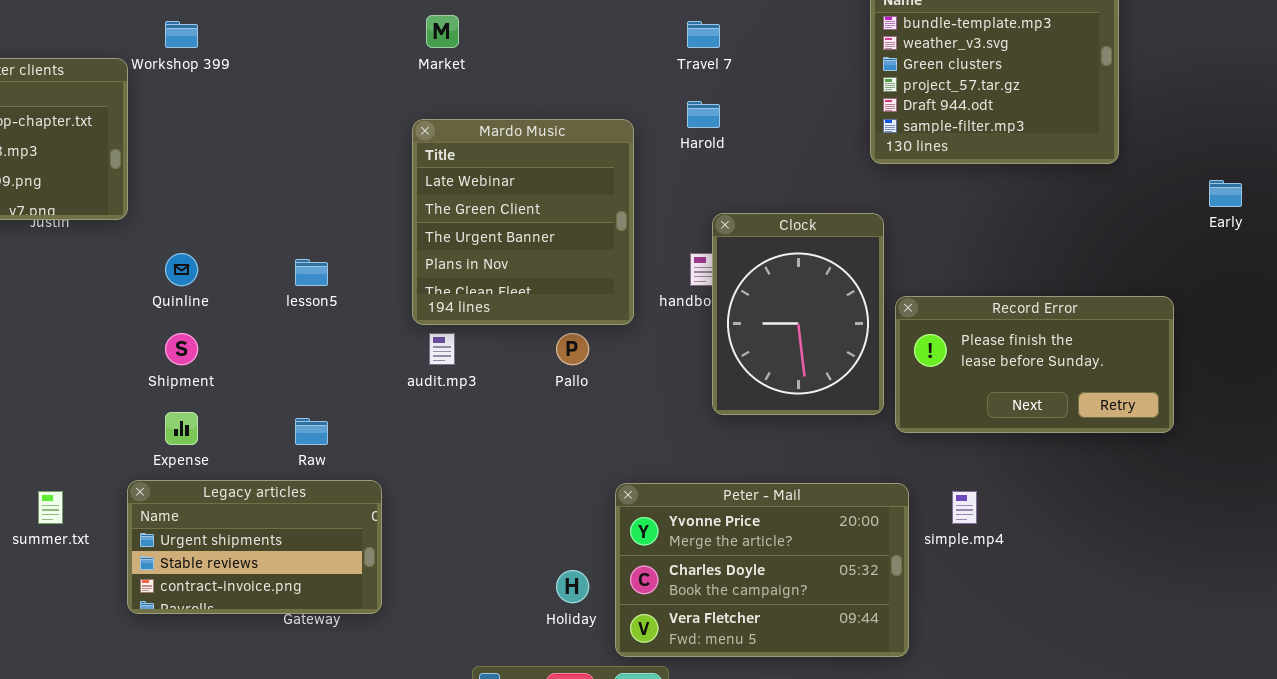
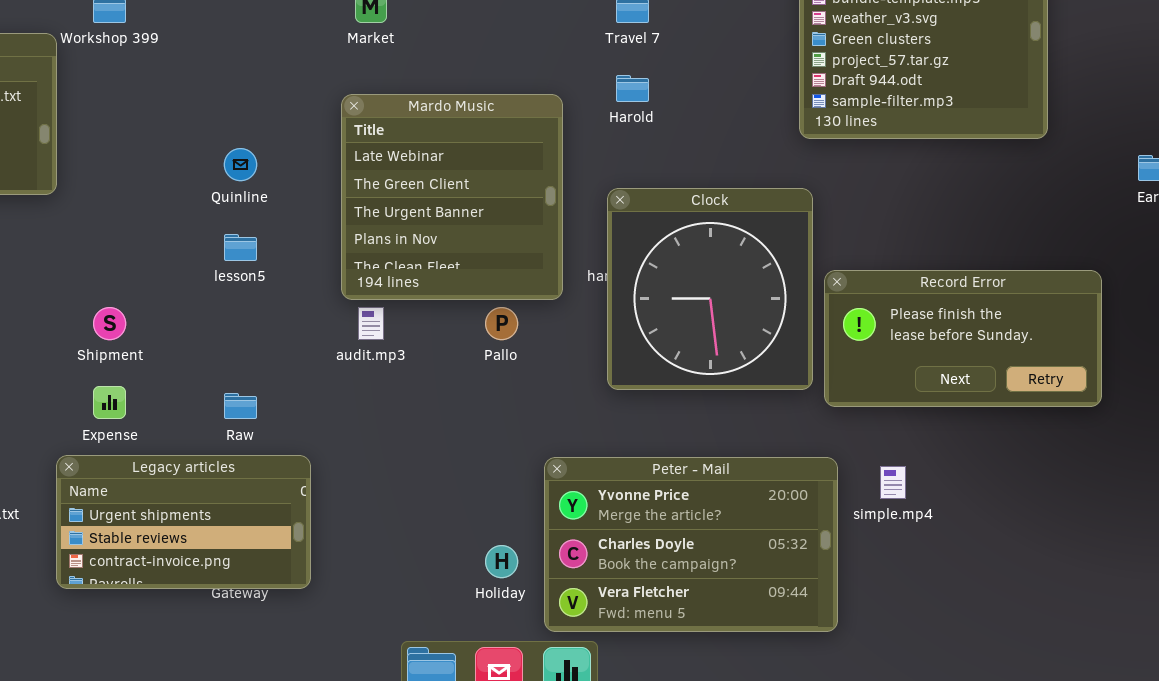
Clock: [712,213,884,415] -> [607,188,813,390], resized
Quinline: [165,253,198,286] -> [224,148,257,181], moved

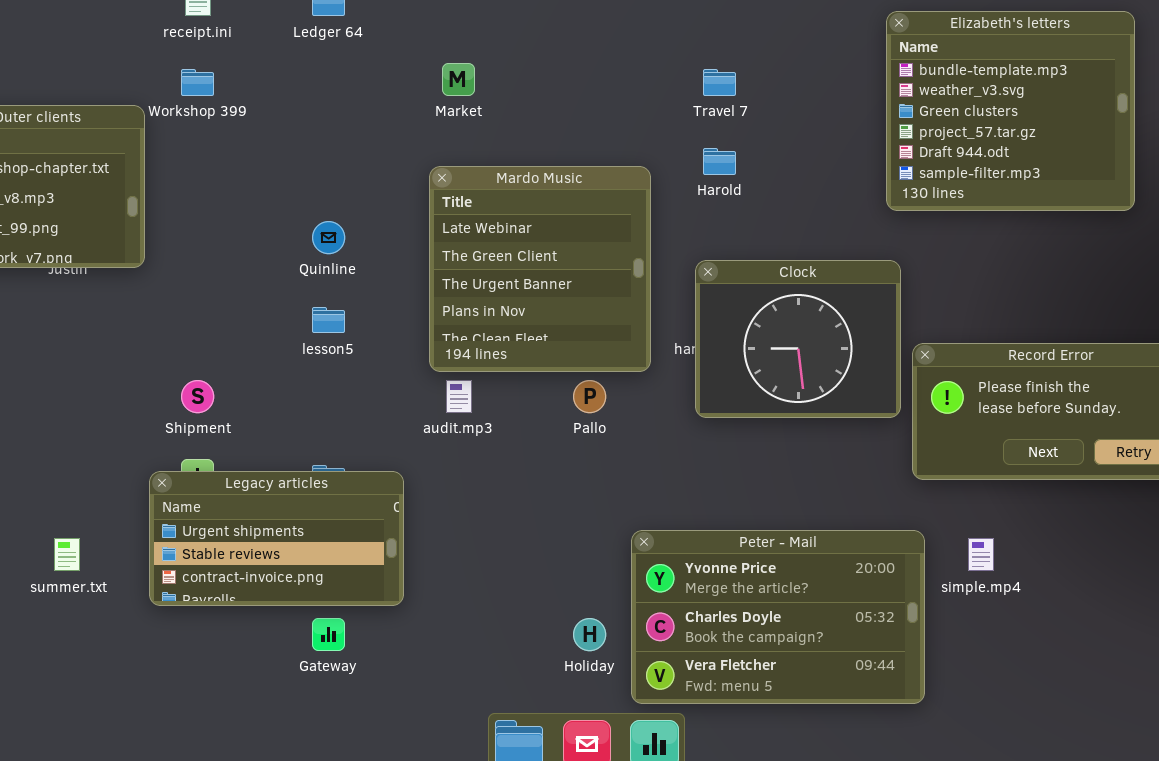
Clock: [607,188,813,390] -> [695,260,901,418], resized
Legacy articles: [56,455,311,589] -> [149,471,404,606], moved

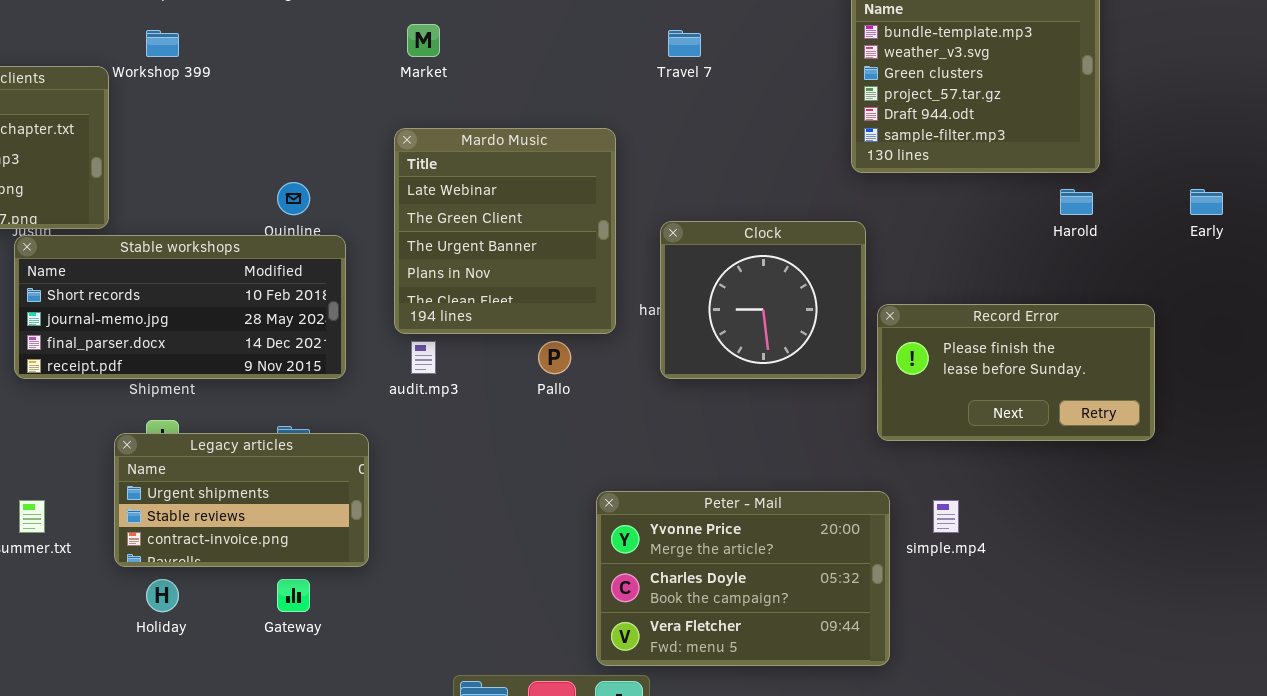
Harold: [703,148,736,175] -> [1060,189,1093,215], moved
Stable workshops: none -> [14,235,346,379], opened
Holiday: [573,618,606,651] -> [146,579,179,612], moved

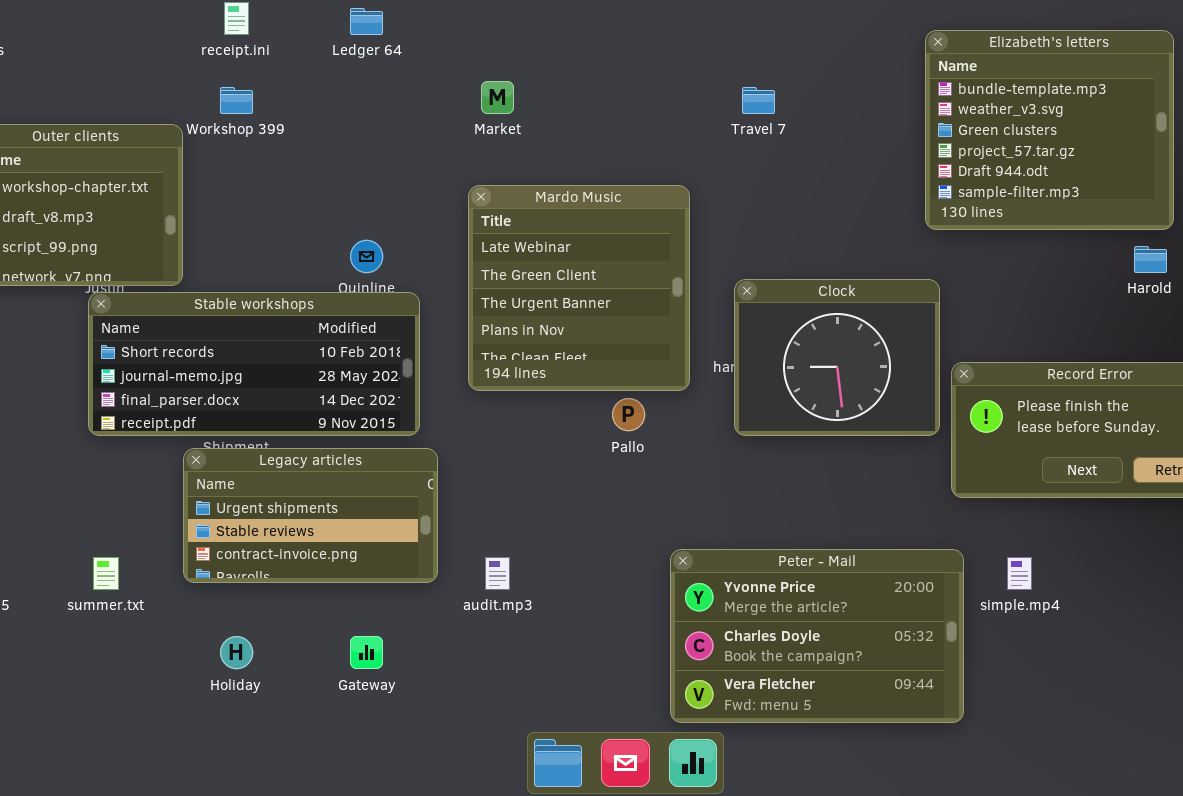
audit.mp3: [411,341,436,374] -> [485,557,510,590], moved
Legacy articles: [114,433,369,567] -> [183,448,438,583], moved

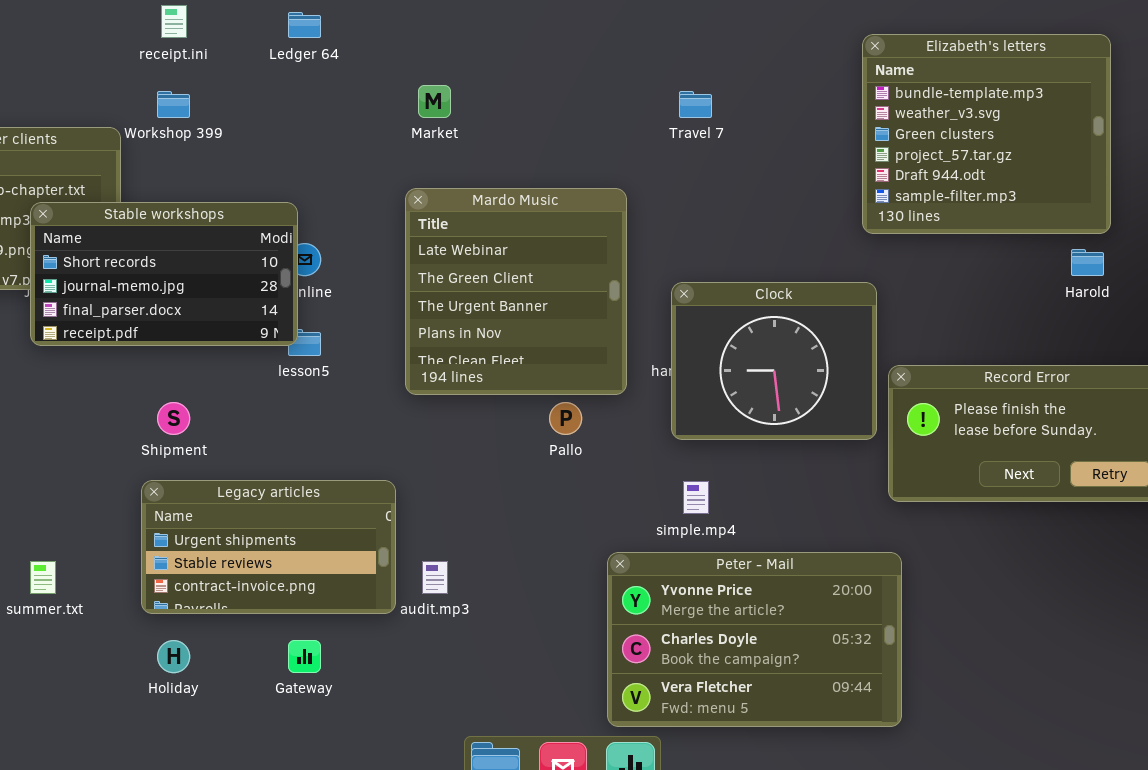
Stable workshops: [88,292,420,436] -> [30,202,298,346], moved, resized
Legacy articles: [183,448,438,583] -> [141,480,396,614], moved
simple.mp4: [1007,557,1032,590] -> [683,481,709,514], moved

